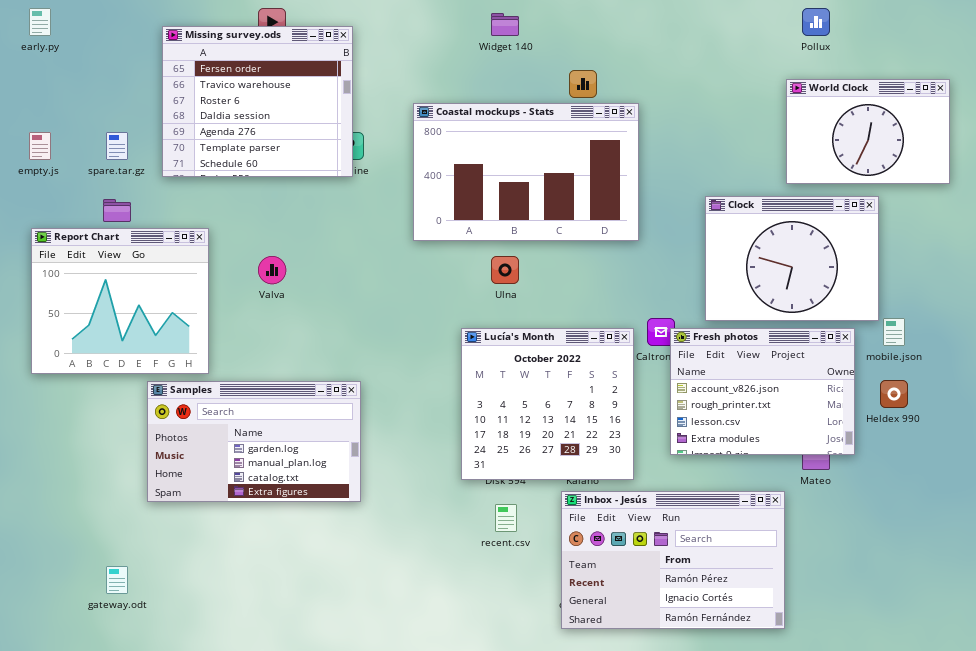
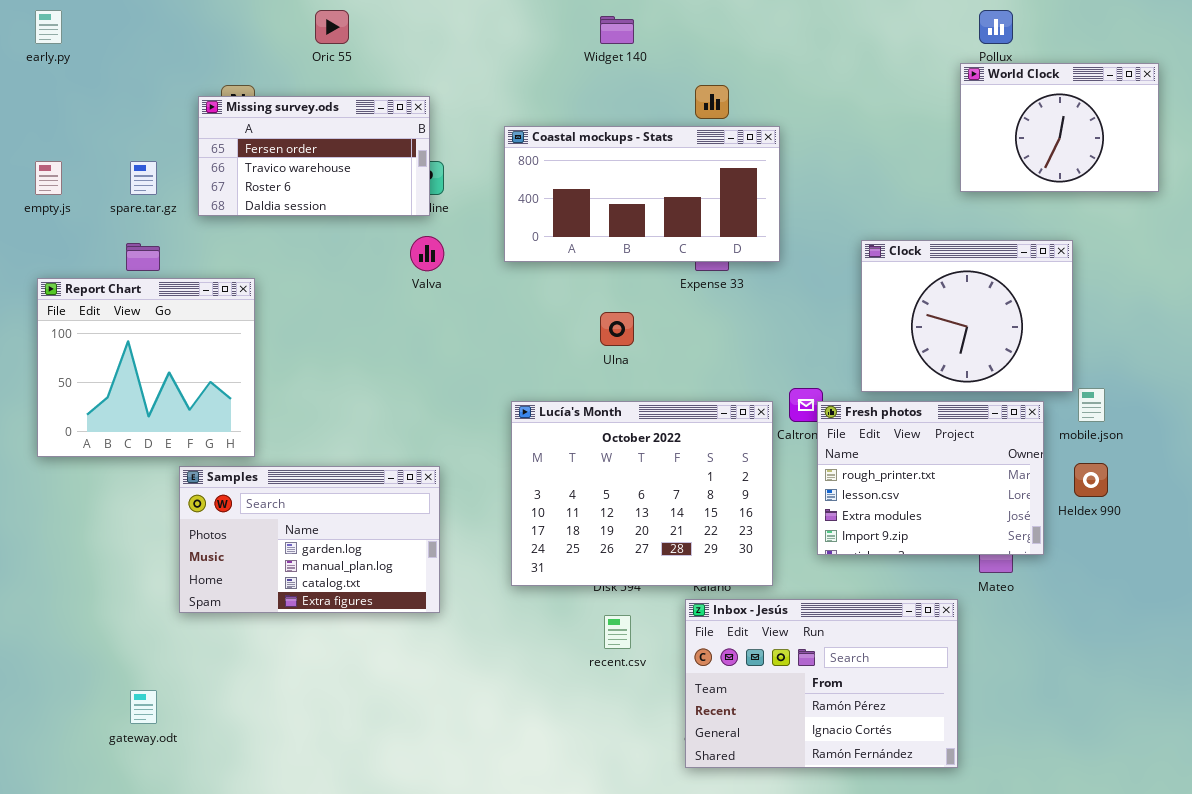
Missing survey.ods: [162,26,353,177] -> [198,96,430,216], resized
World Clock: [786,79,950,184] -> [960,63,1159,192], moved
Coastal mockups - Stats: [413,103,639,241] -> [504,126,780,262], resized
Valva: [258,256,286,284] -> [410,236,444,271], moved
Lucía's Month: [461,328,634,480] -> [511,401,773,586], resized
Fresh photos: [670,328,855,455] -> [817,401,1044,555], scrolled down 1 row

